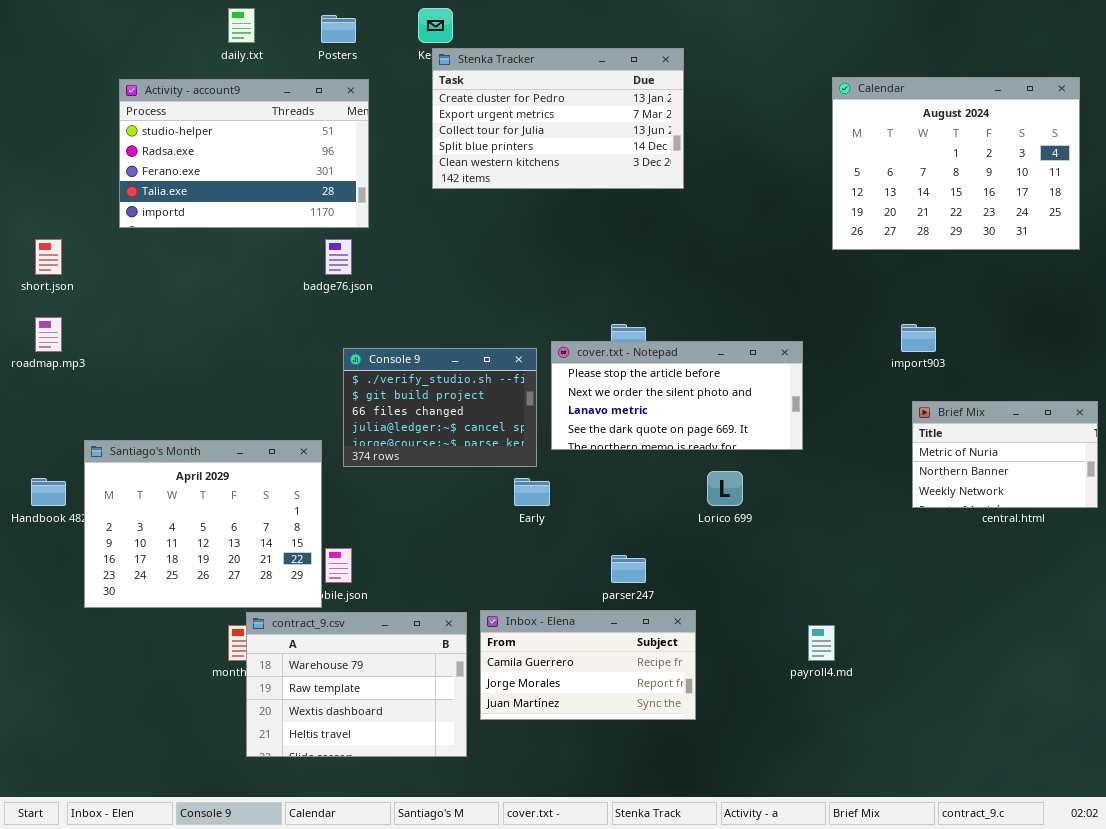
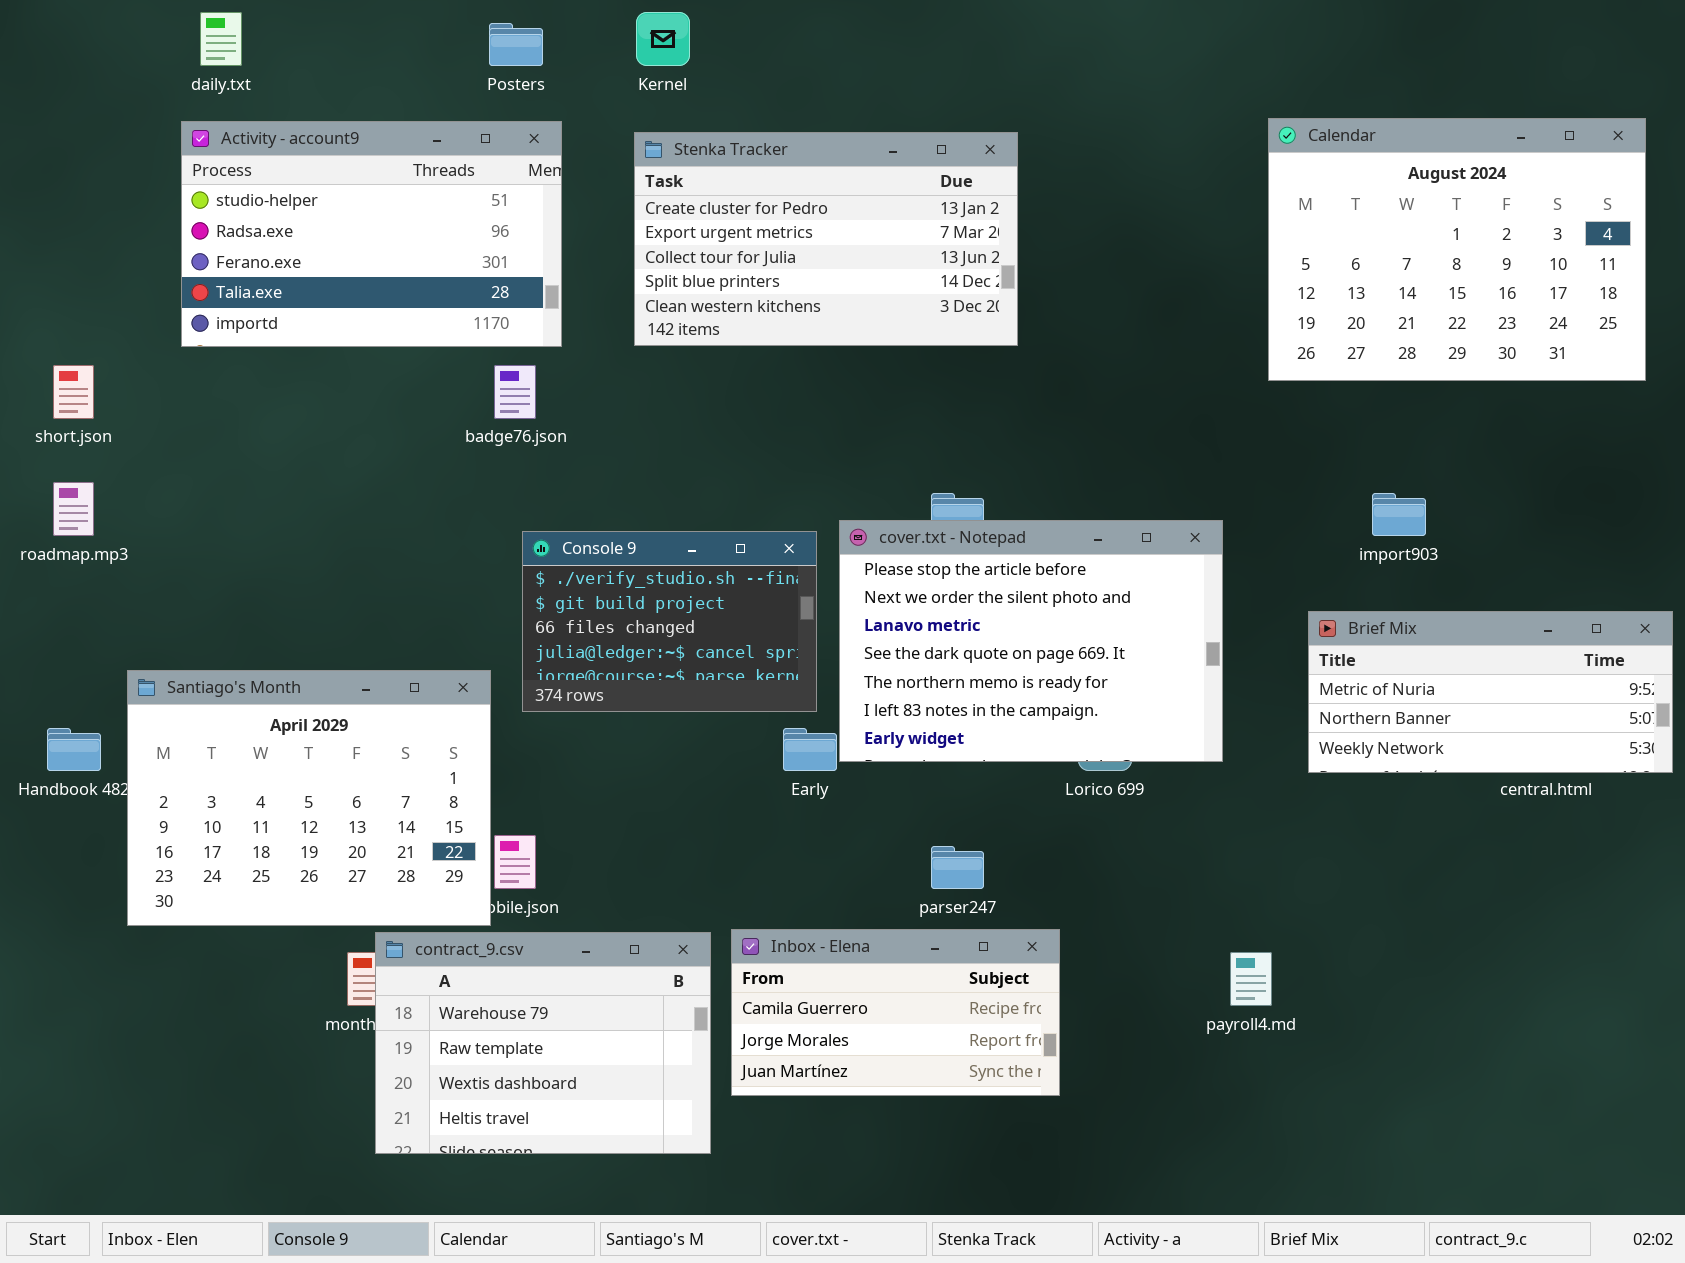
daily.txt: [228,8,255,43] -> [200,12,242,66], moved
Stenka Tracker: [432,48,684,189] -> [634,132,1018,346], moved
cover.txt - Notepad: [551,341,803,450] -> [839,520,1223,762], resized
Brief Mix: [912,401,1098,508] -> [1308,611,1673,773], resized

